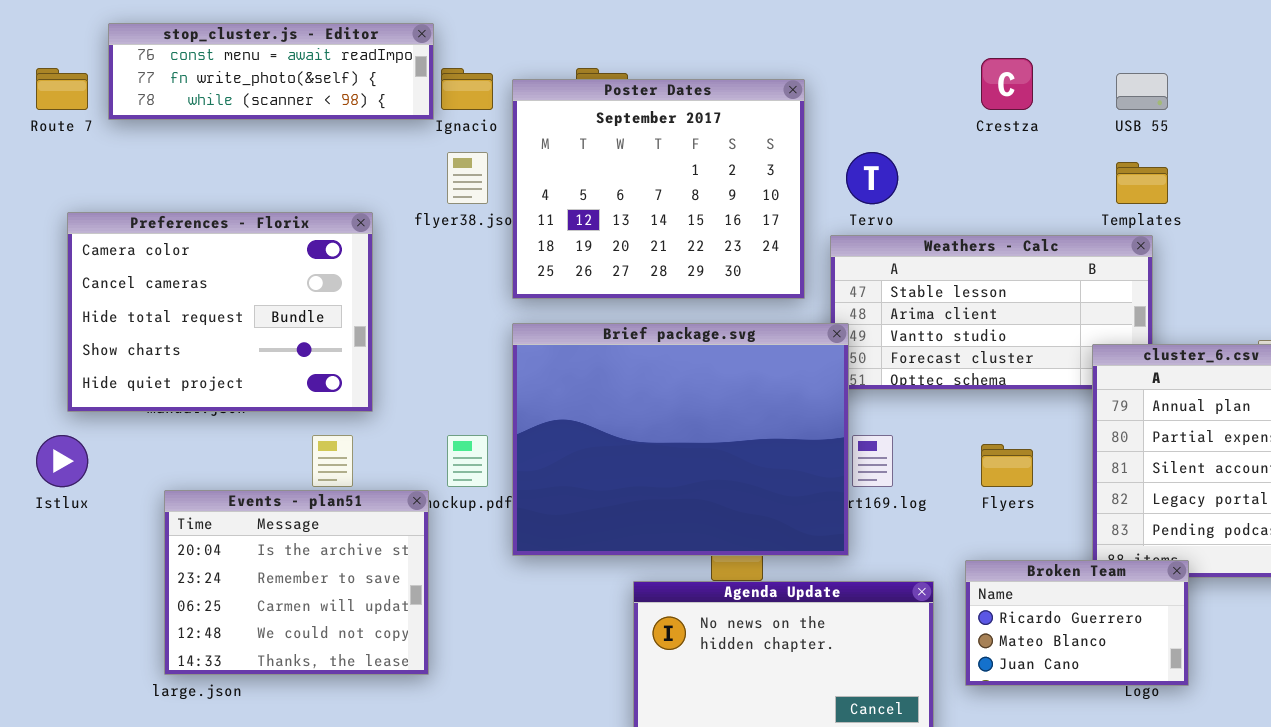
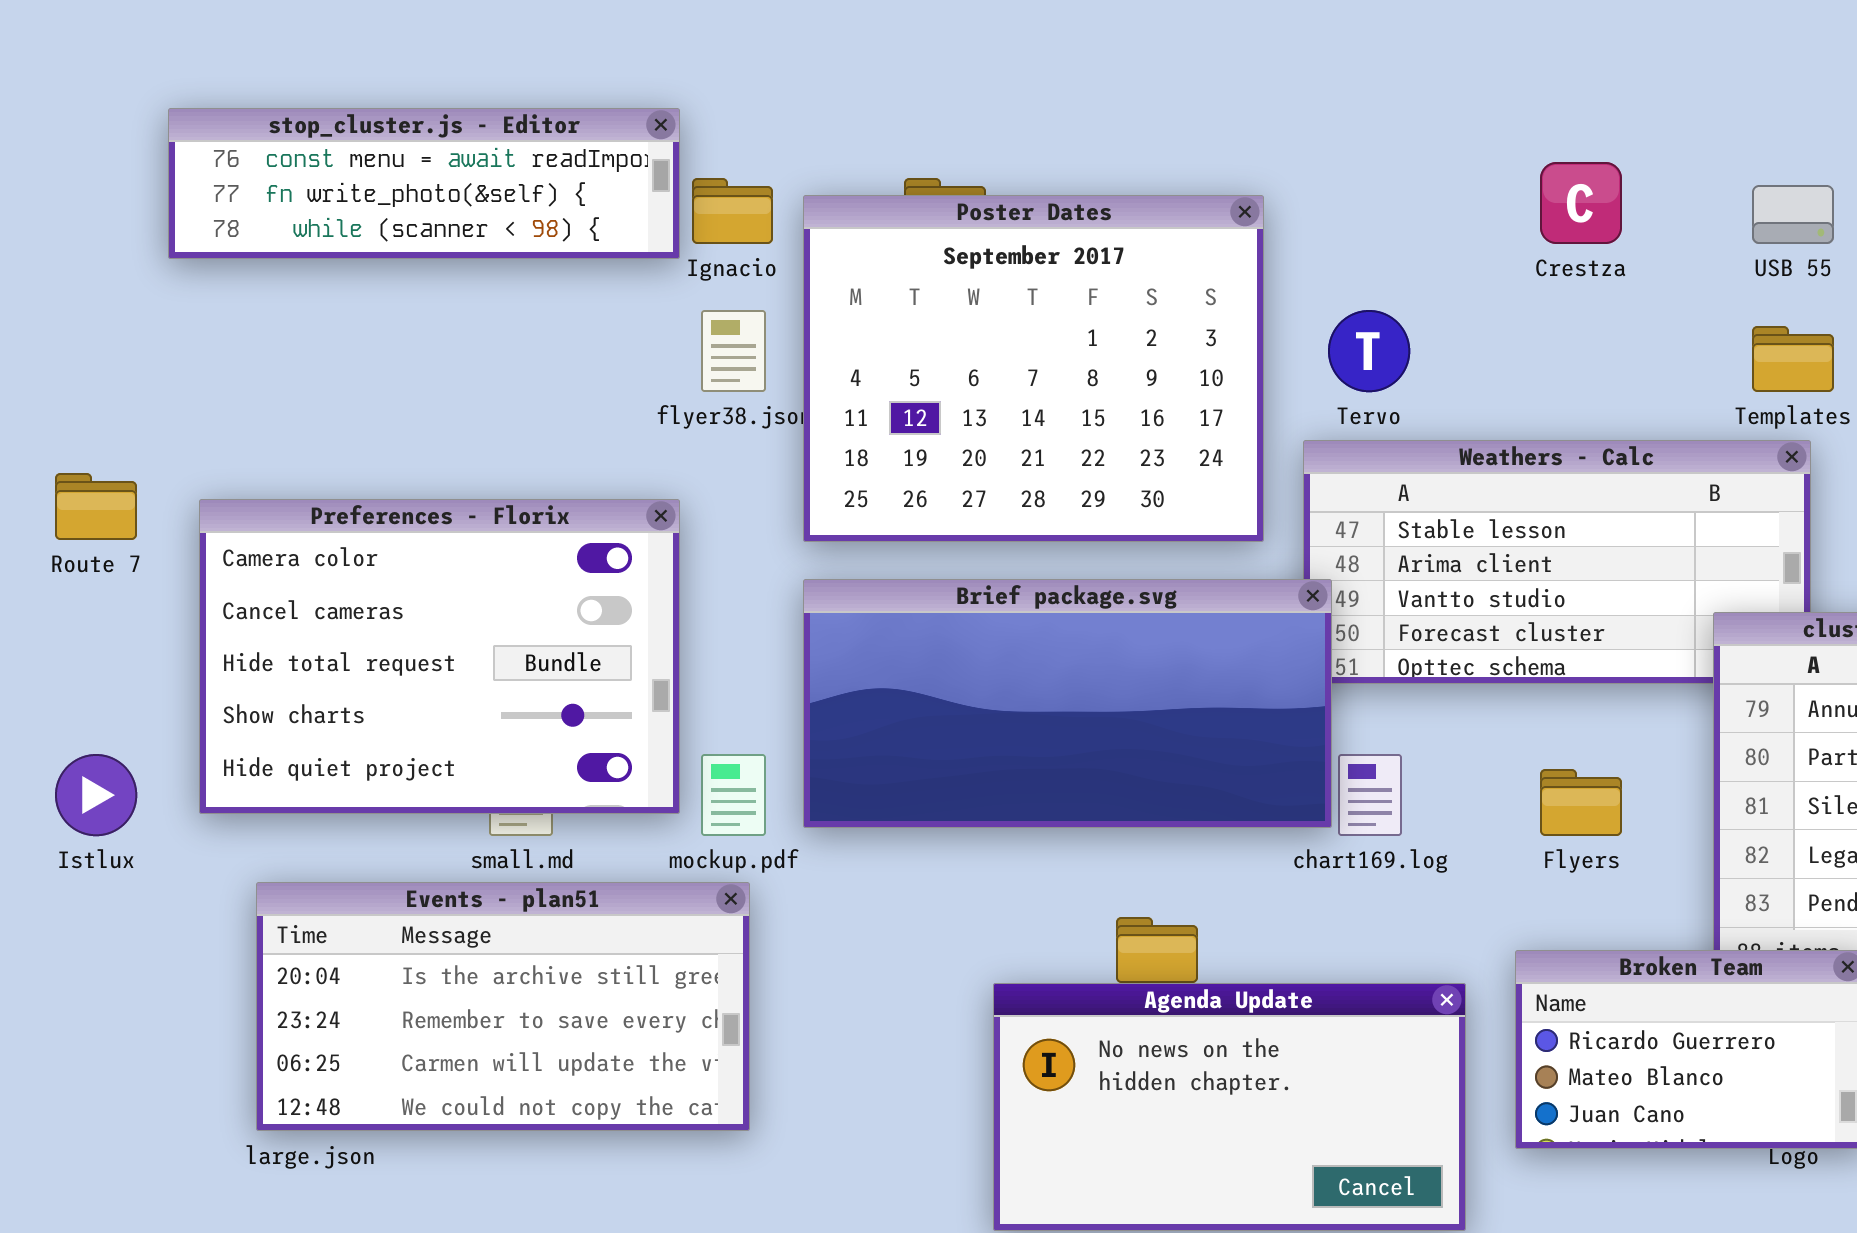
Route 7: [36,68,88,110] -> [55,473,137,540], moved
Preferences - Florix: [67,212,373,412] -> [199,499,680,814], moved
Brief package.svg: [512,323,849,556] -> [803,579,1332,828], resized
Events - plan51: [164,490,429,675] -> [256,882,750,1131], resized

